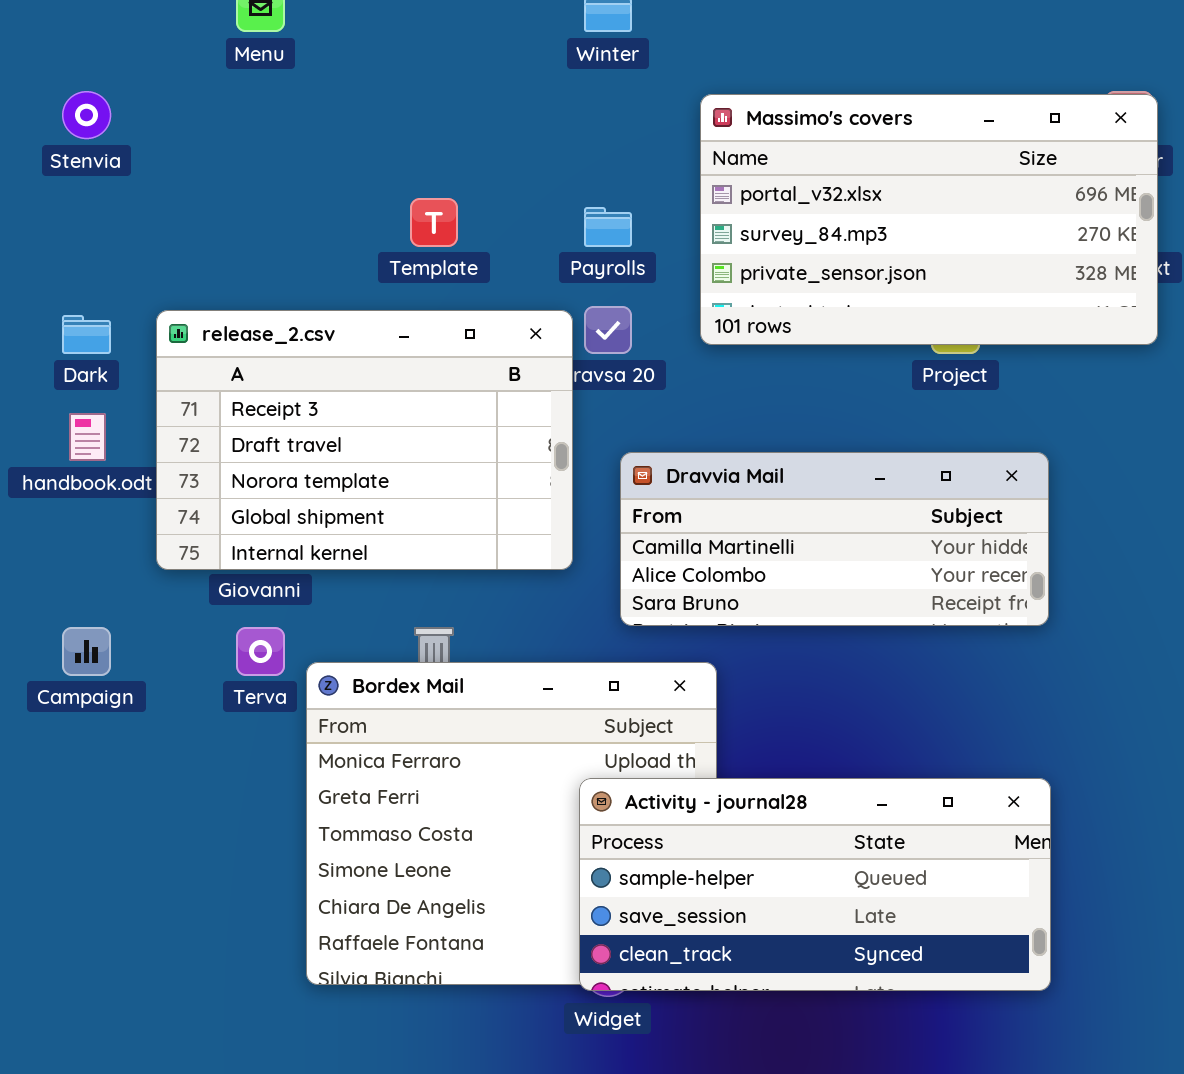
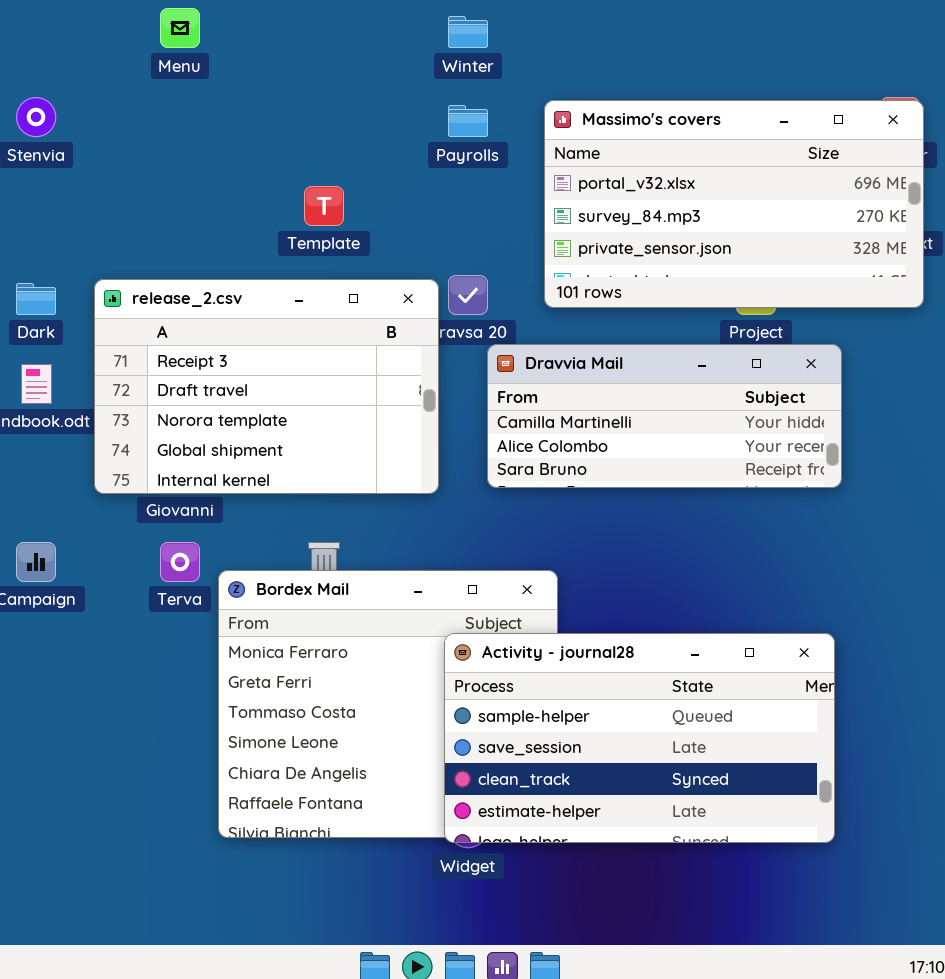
Payrolls: [584,207,632,247] -> [448,105,488,137], moved
Dravvia Mail: [620,452,1049,626] -> [487,344,842,488], moved
Activity - journal28: [579,778,1051,991] -> [444,633,835,843], resized

